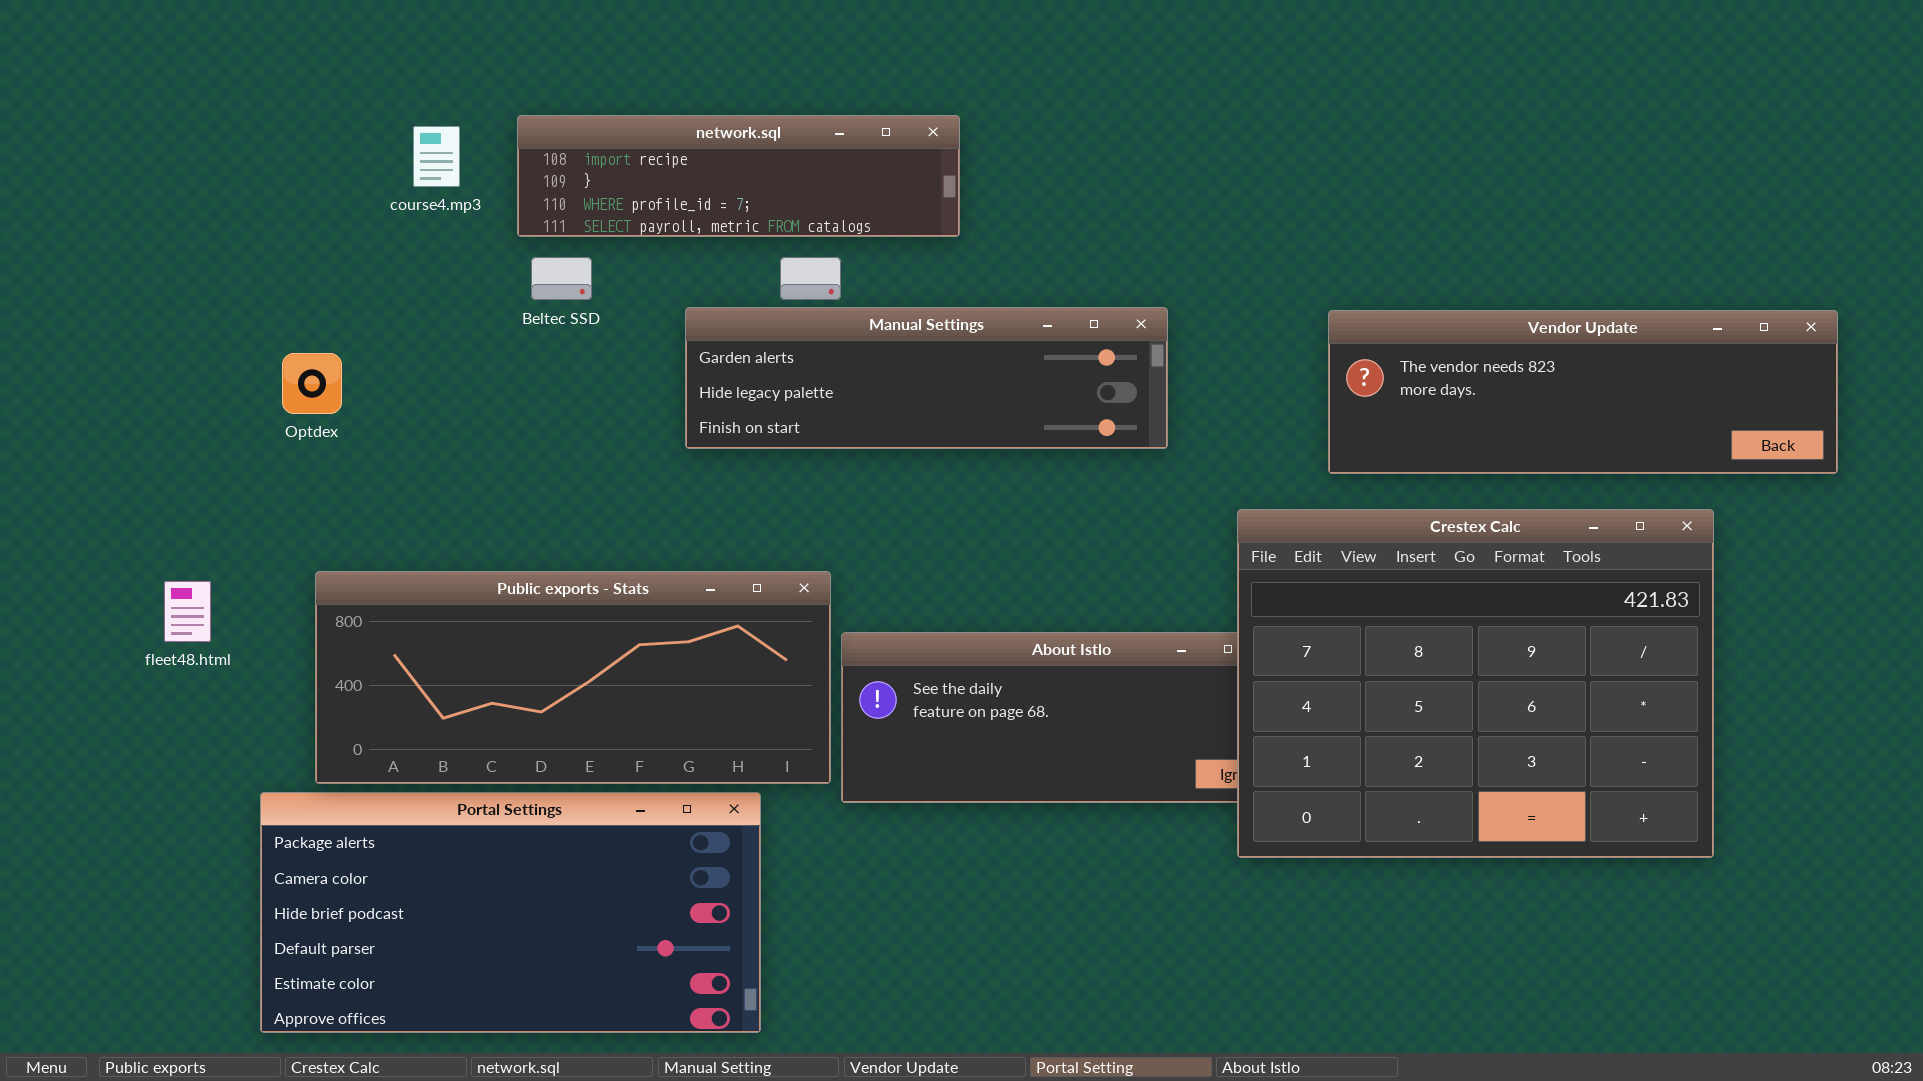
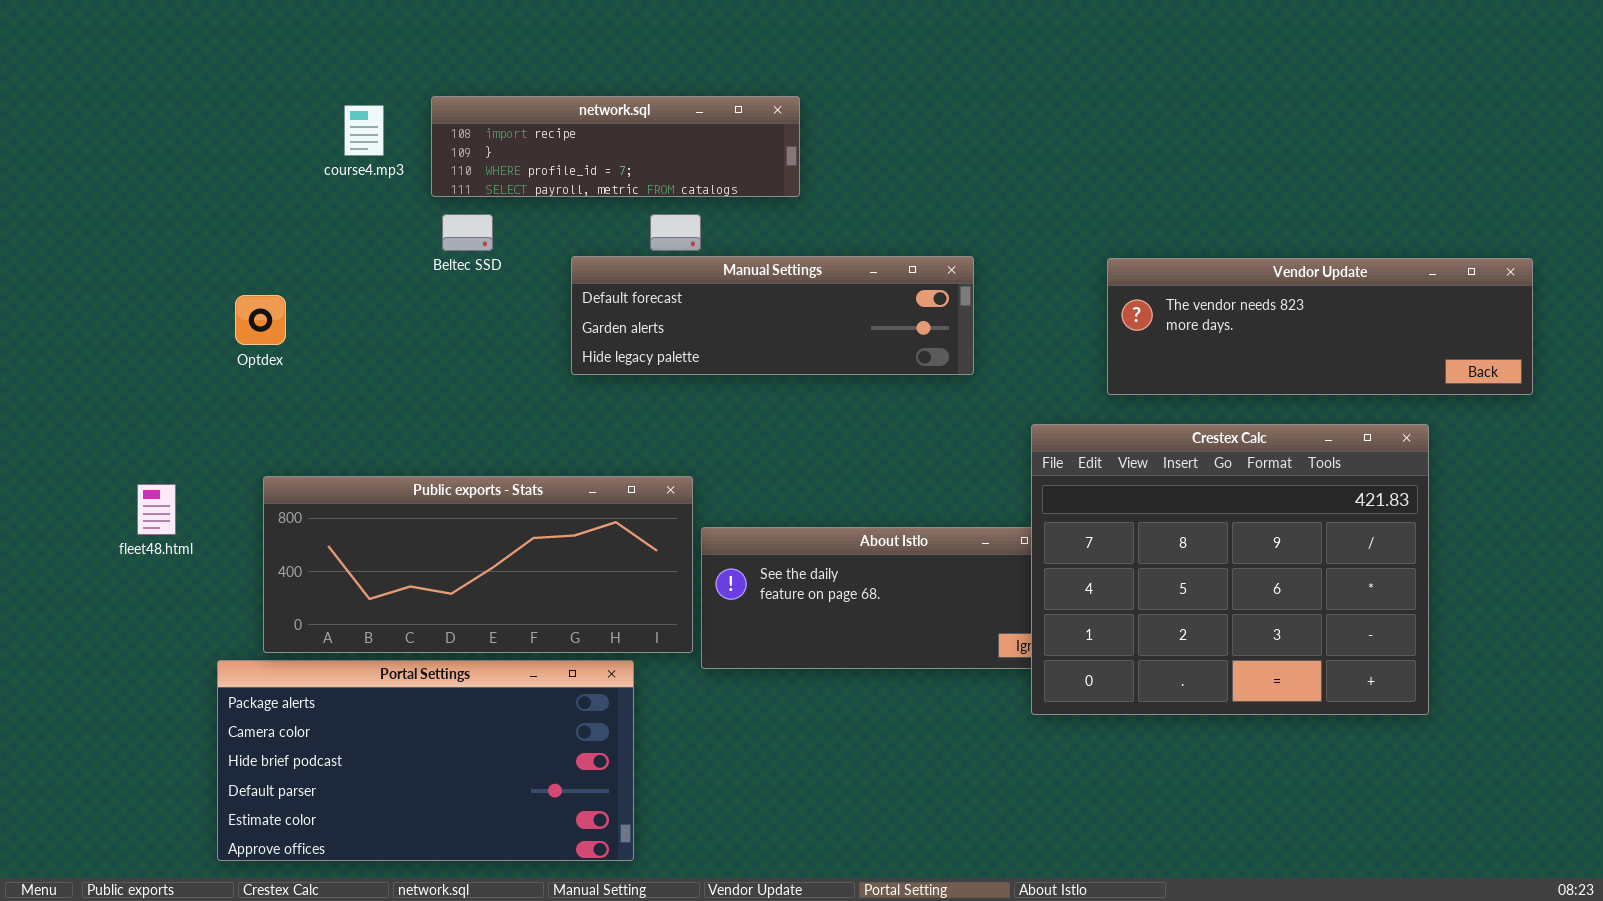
Manual Settings: [685,307,1168,449] -> [571,256,974,375], scrolled up 1 row

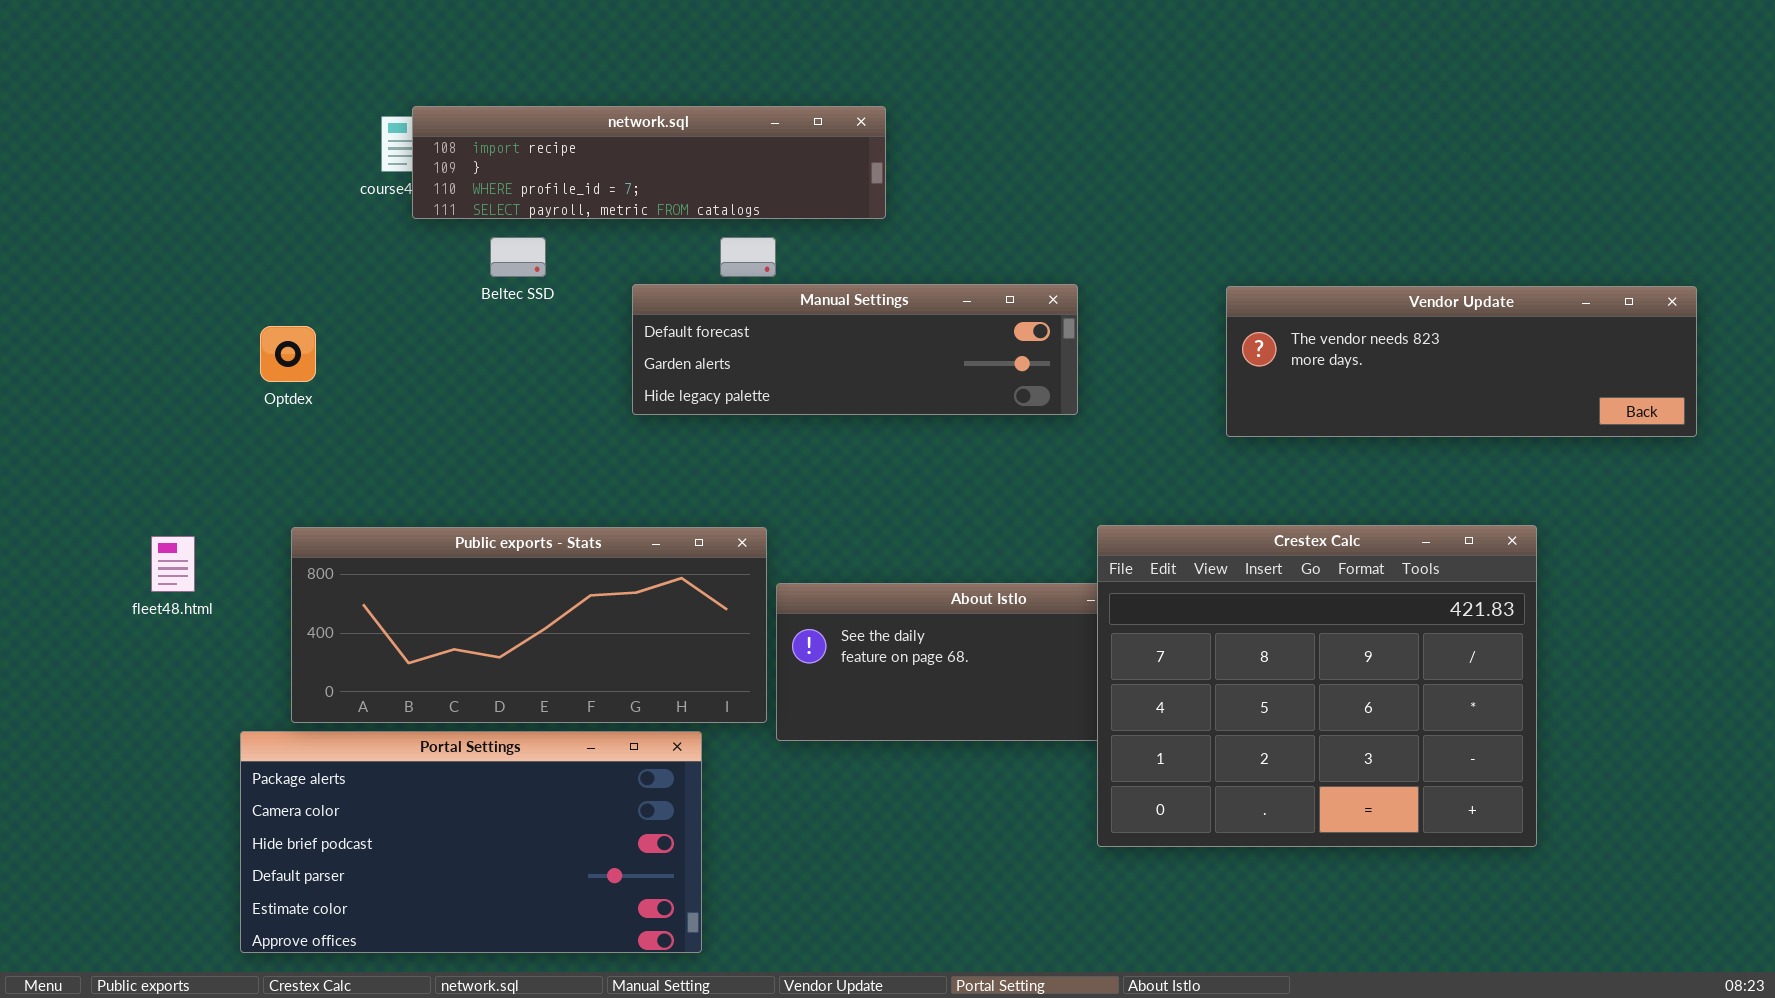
network.sql: [431,96,800,197] -> [412,106,886,219], resized
Crestex Calc: [1031,424,1429,715] -> [1097,525,1537,847], moved

